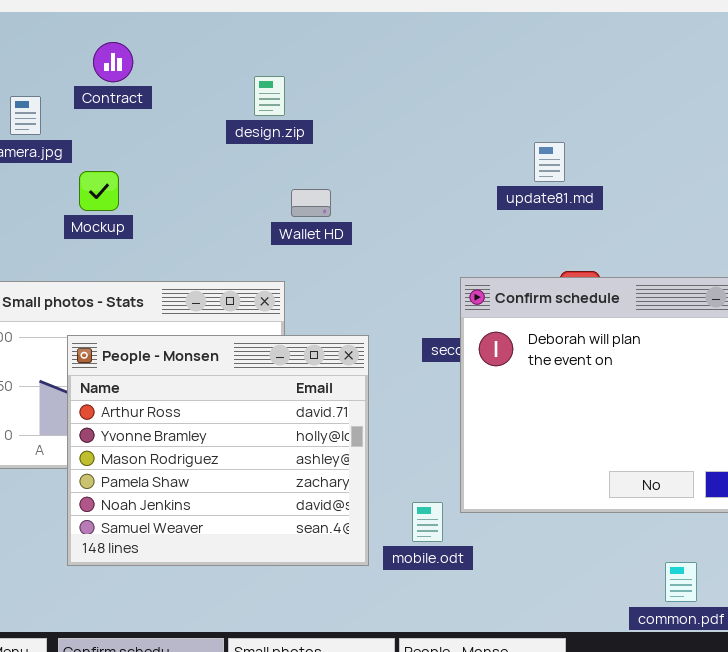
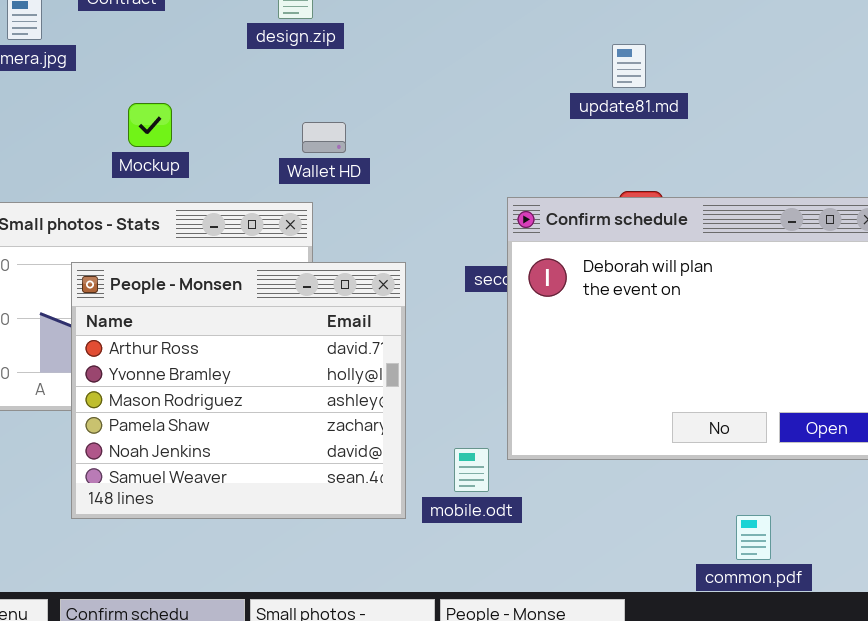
update81.md: [534,142,565,182] -> [612,44,646,88], moved
Mockup: [79,171,119,211] -> [128,103,172,147], moved
Wallet HD: [291,189,331,217] -> [302,122,346,153], moved

